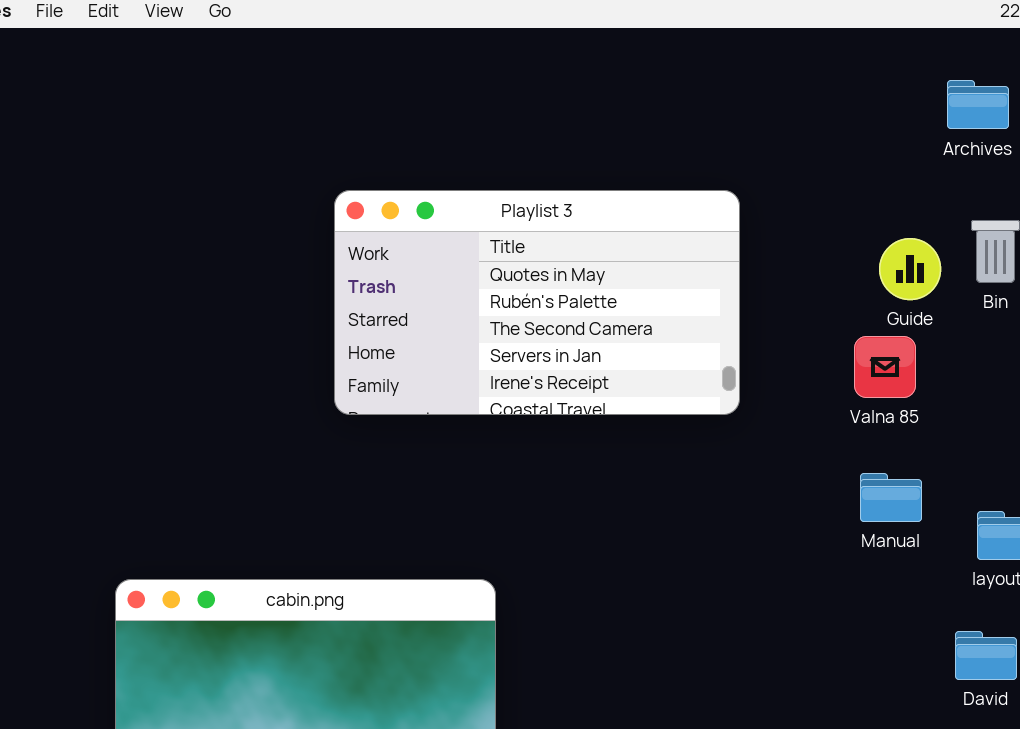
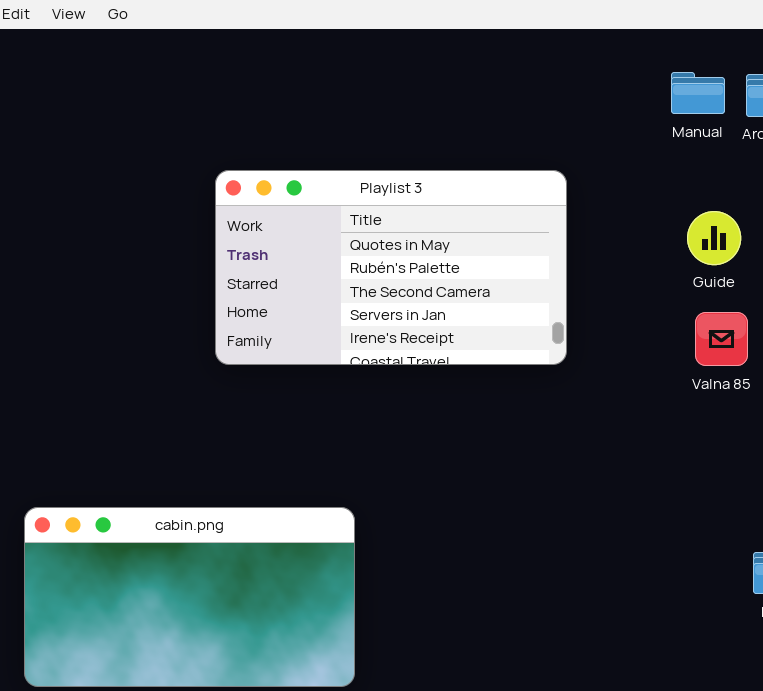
Valna 85: [854,336,916,398] -> [695,312,748,366], moved
Manual: [860,473,922,522] -> [671,72,725,114], moved

